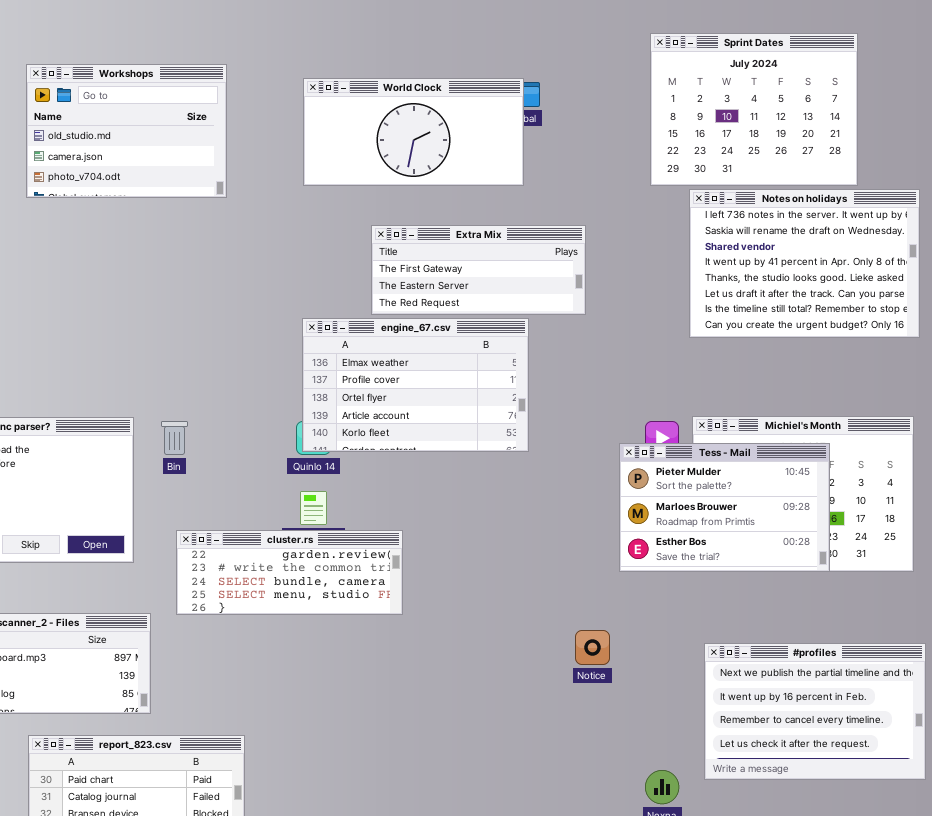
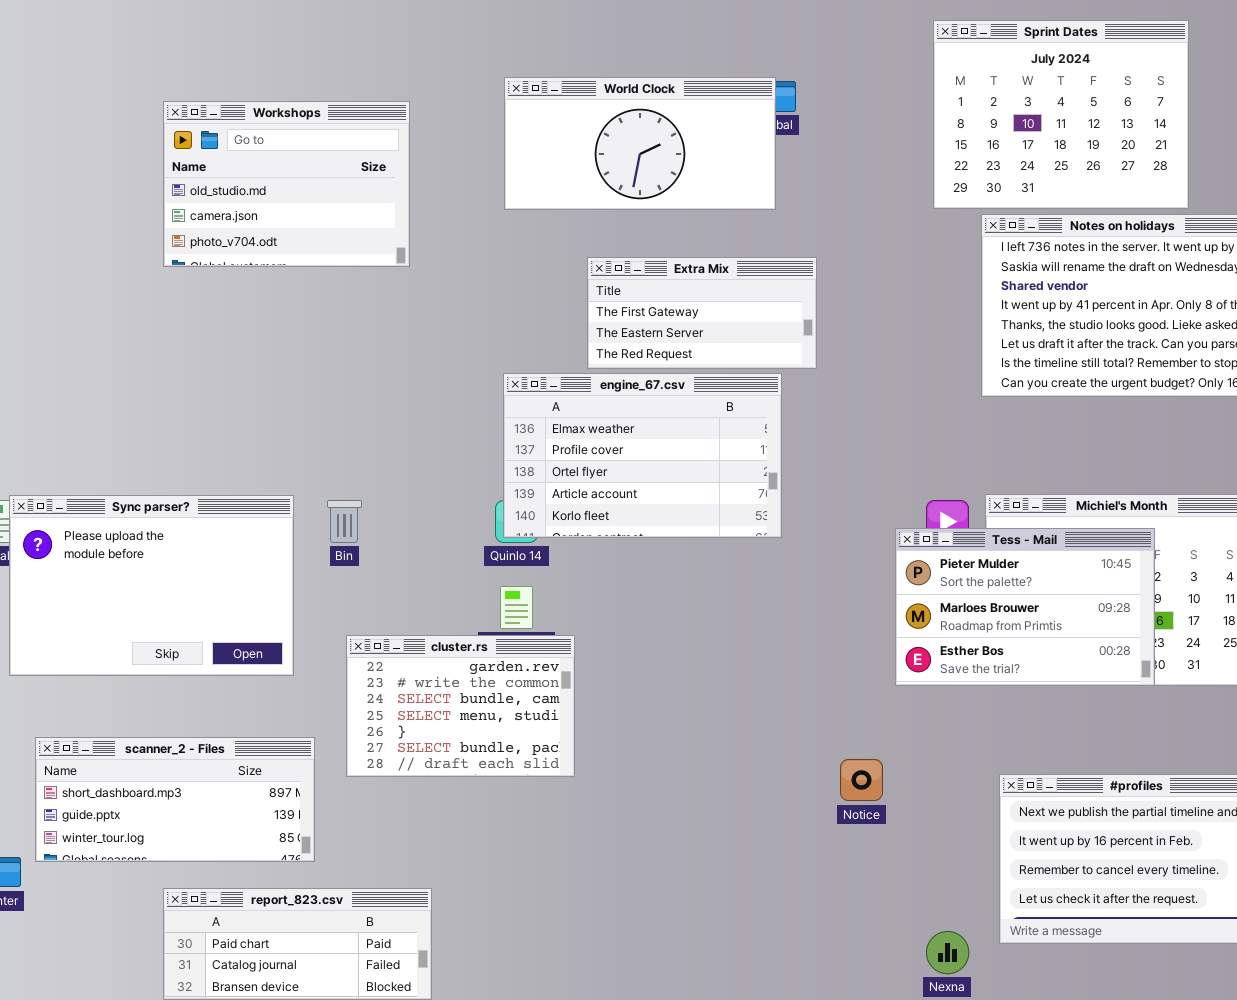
Workshops: [26,64,227,198] -> [163,101,410,267], moved
Extra Mix: [371,225,586,315] -> [587,257,817,369], resized
cluster.rs: [176,530,403,615] -> [346,635,575,777], resized

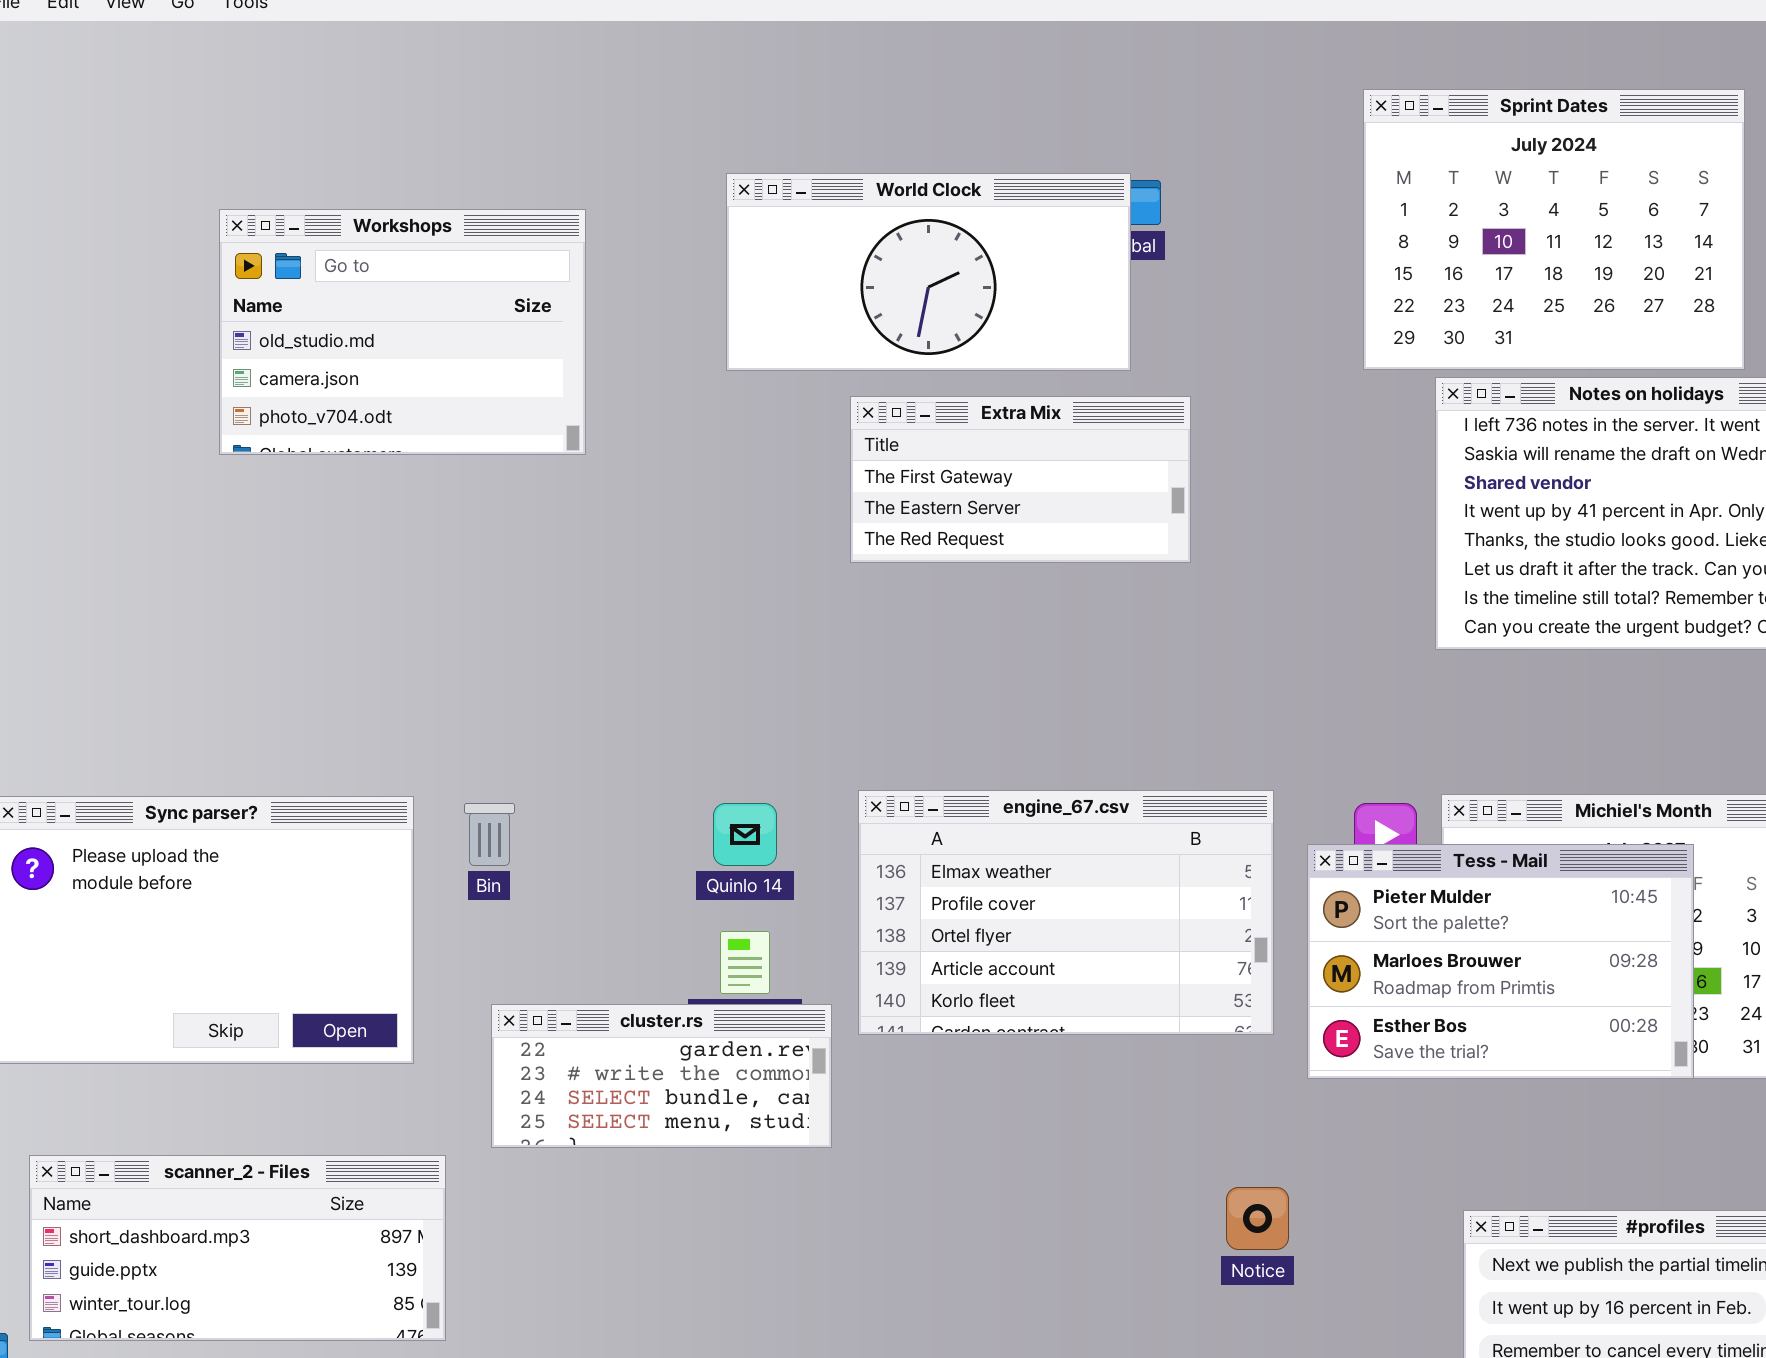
Extra Mix: [587,257,817,369] -> [850,396,1191,563], moved
engine_67.csv: [503,373,782,538] -> [858,790,1274,1035], moved
cluster.rs: [346,635,575,777] -> [491,1004,832,1148], resized

